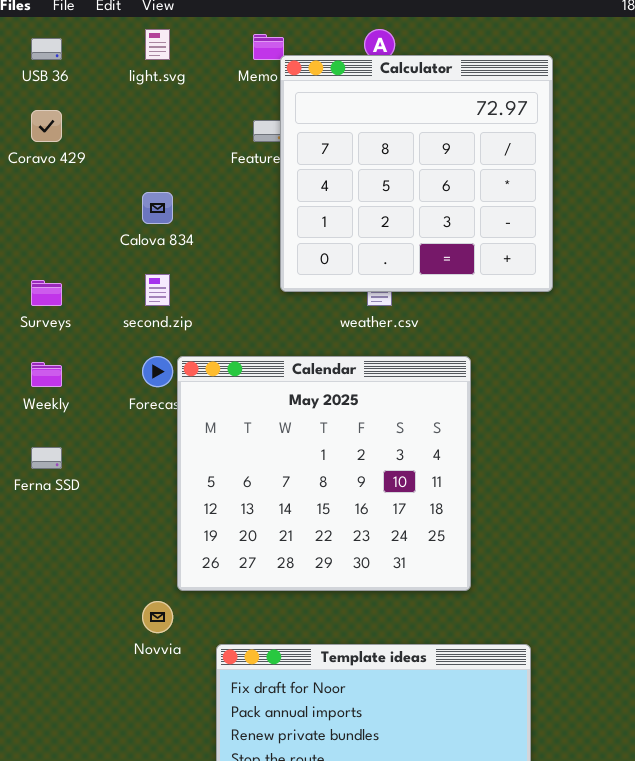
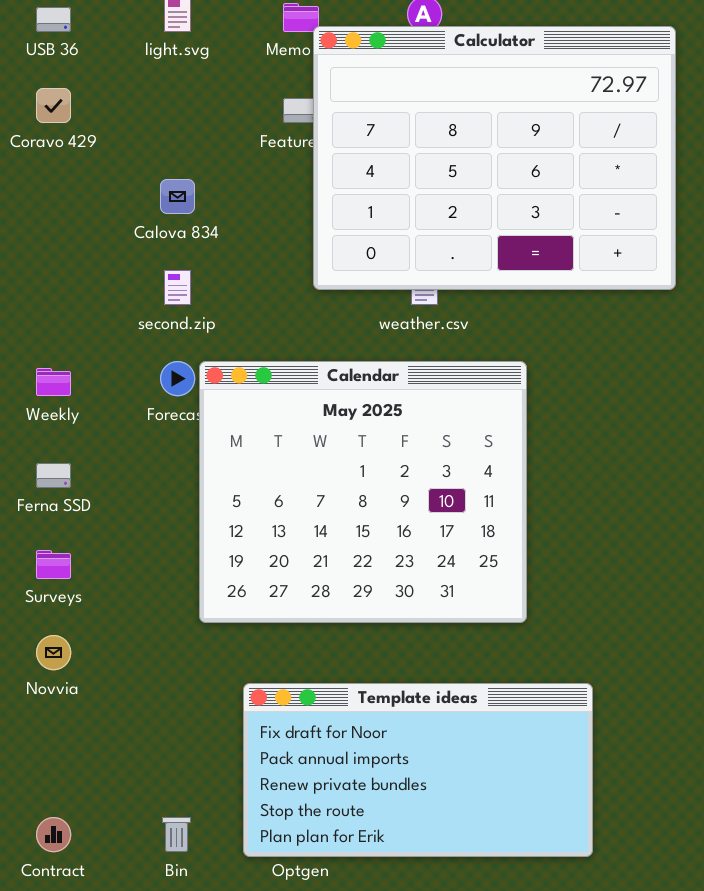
Calculator: [280,55,553,292] -> [313,26,676,290], resized
Surveys: [31,280,62,306] -> [36,550,71,579], moved
Novvia: [142,601,173,633] -> [36,635,71,670], moved

